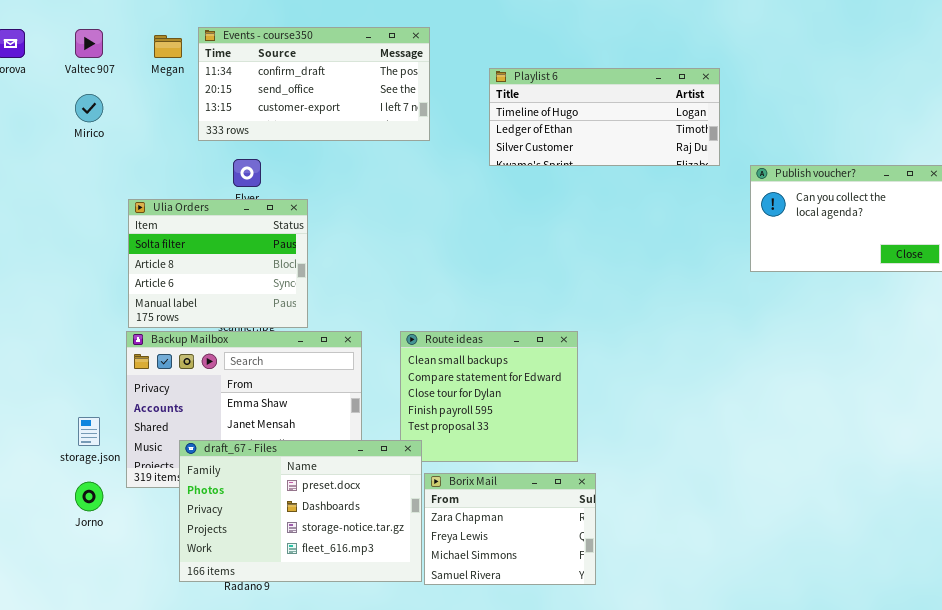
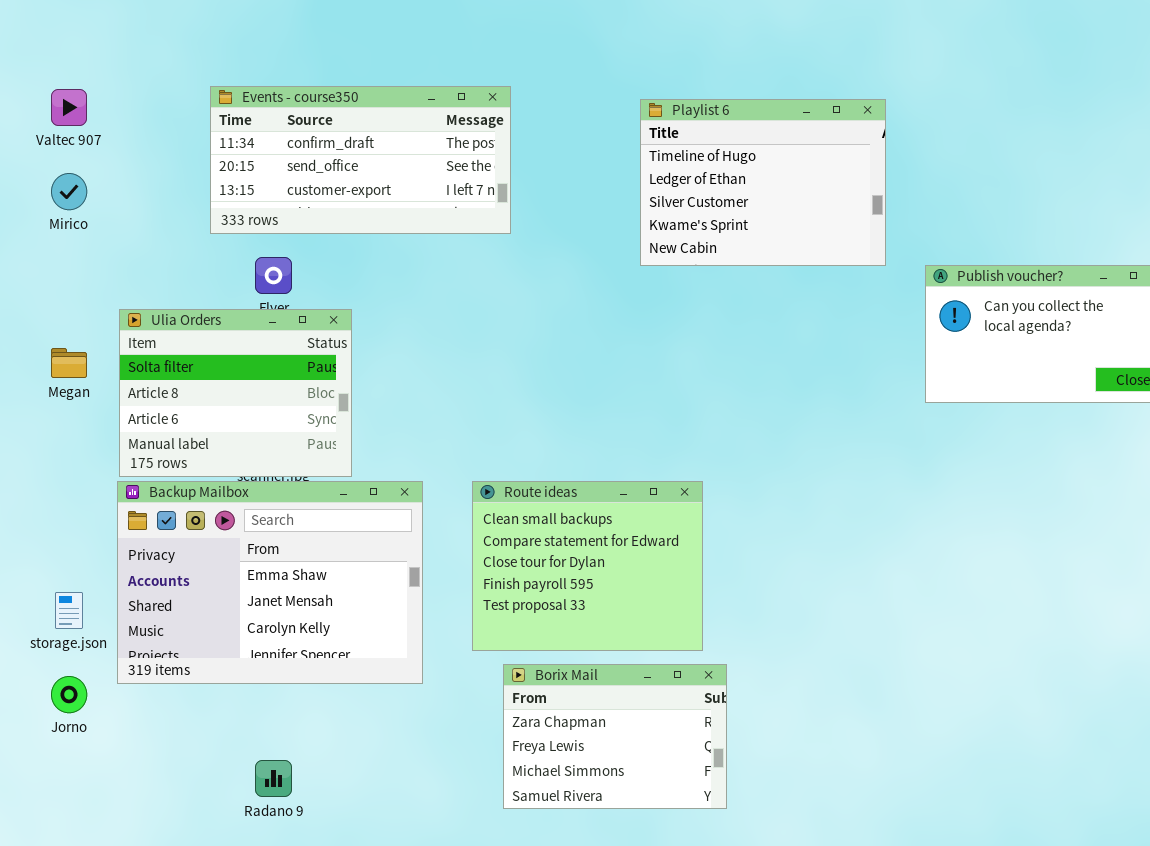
Megan: [154,35,182,58] -> [51,348,87,378], moved
Playlist 6: [489,68,720,166] -> [640,99,886,266], resized
draft_67 - Files: [179,440,422,582] -> none, closed

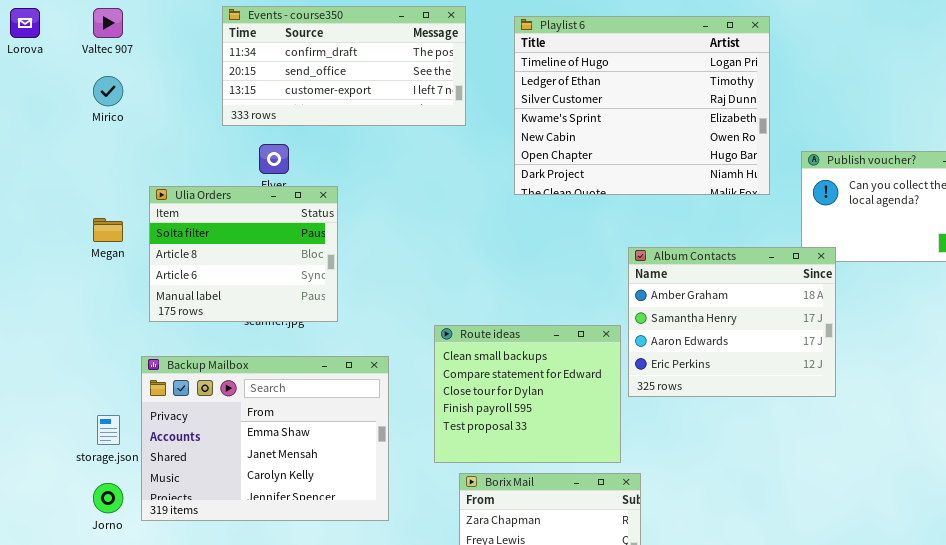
Playlist 6: [640,99,886,266] -> [514,16,770,195], resized
Album Contacts: none -> [628,247,836,397], opened
Backup Mailbox: [117,481,423,684] -> [141,356,389,521], moved

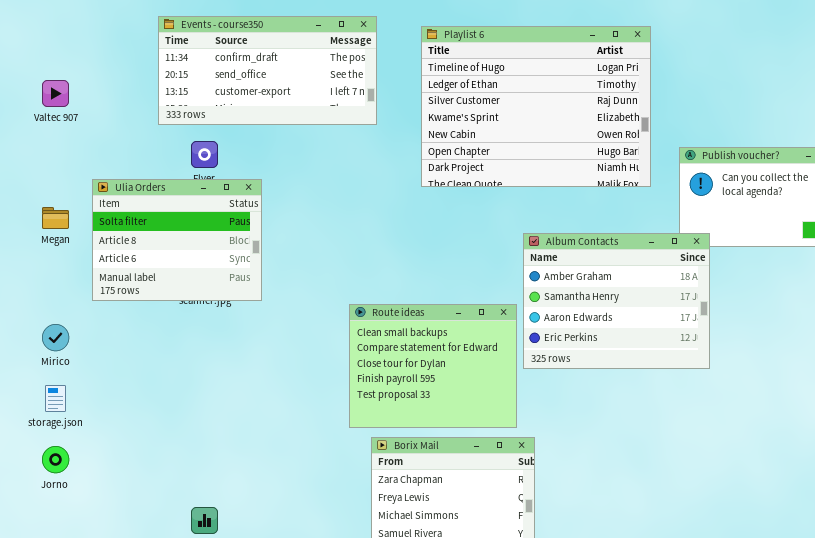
Valtec 907: [93,8,123,38] -> [42,80,69,107], moved
Mirico: [93,76,123,106] -> [42,324,69,351], moved
Backup Mailbox: [141,356,389,521] -> none, closed

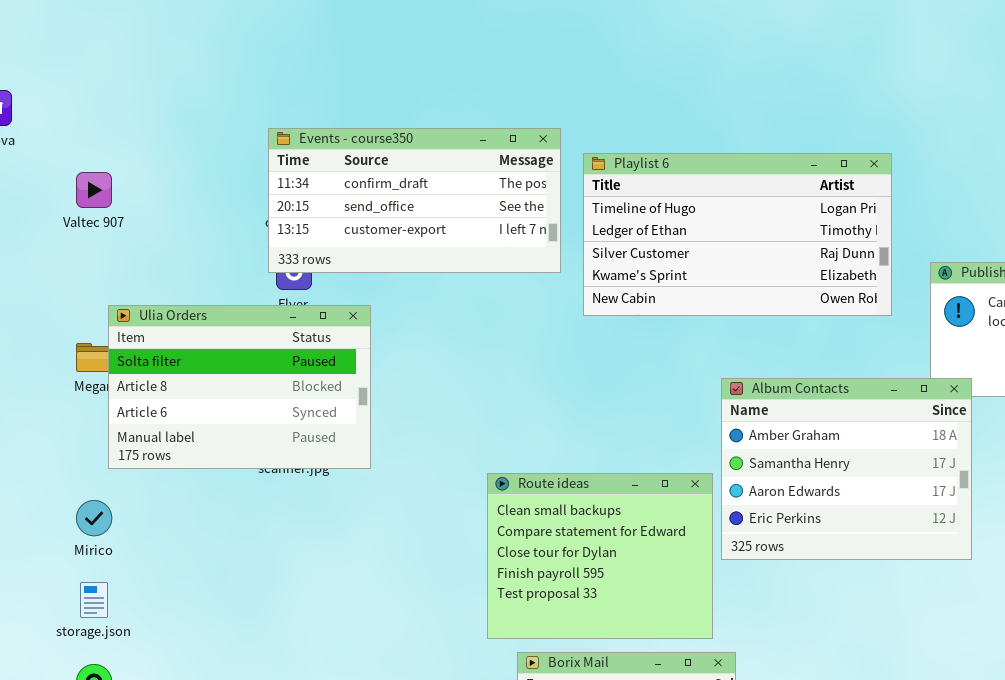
Events - course350: [158,16,377,125] -> [268,128,561,273], moved
Playlist 6: [421,26,651,187] -> [583,153,892,316], resized
Ulia Orders: [92,179,262,301] -> [108,305,371,469], resized

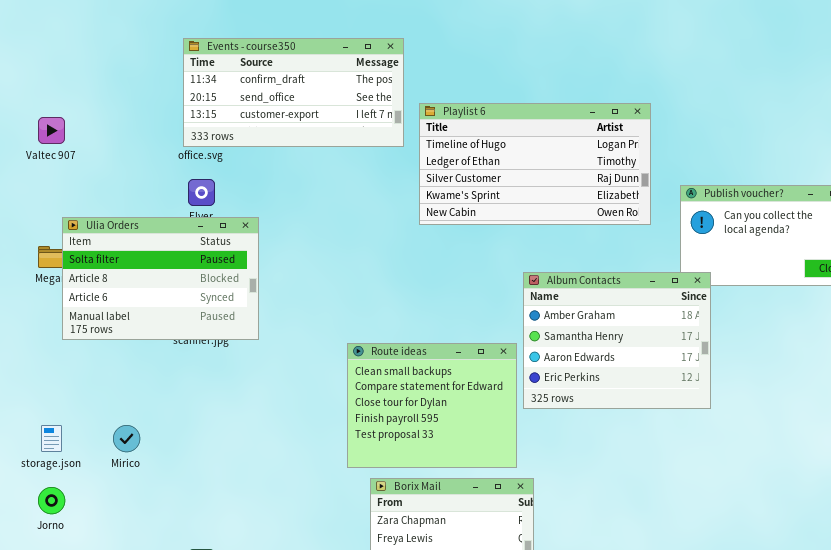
Events - course350: [268,128,561,273] -> [183,38,404,147], moved
Mirico: [76,500,112,536] -> [113,425,140,452], moved

